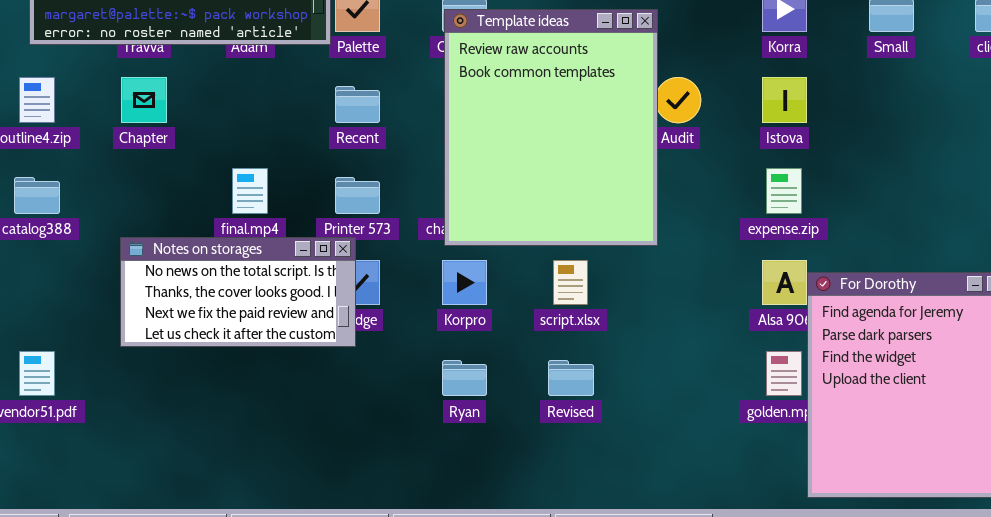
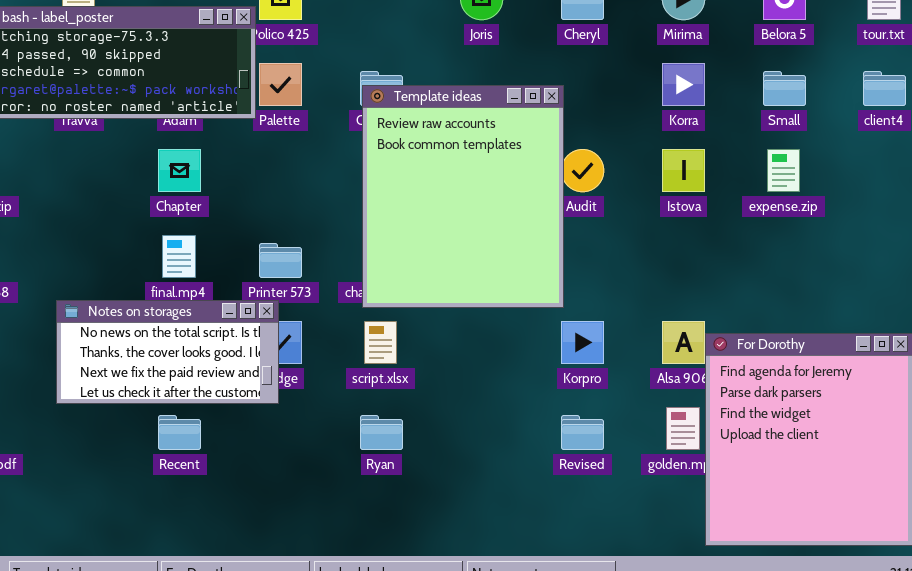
Chapter: [121,77,167,123] -> [158,149,201,192], moved
Recent: [335,86,380,123] -> [158,415,201,450], moved
expense.zip: [766,168,802,214] -> [767,149,800,192], moved
Korpro: [442,260,487,305] -> [561,321,604,364], moved
script.xlsx: [553,260,588,305] -> [364,321,397,364], moved
Revised: [548,360,594,396] -> [561,415,604,450], moved

